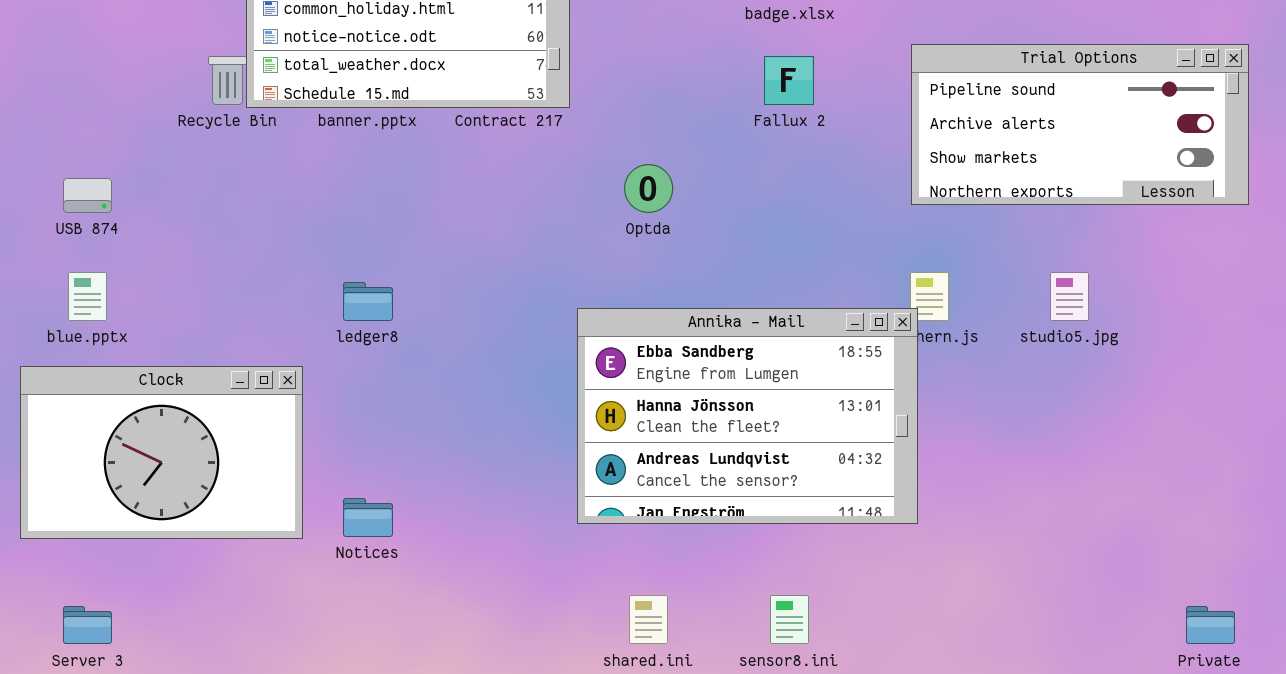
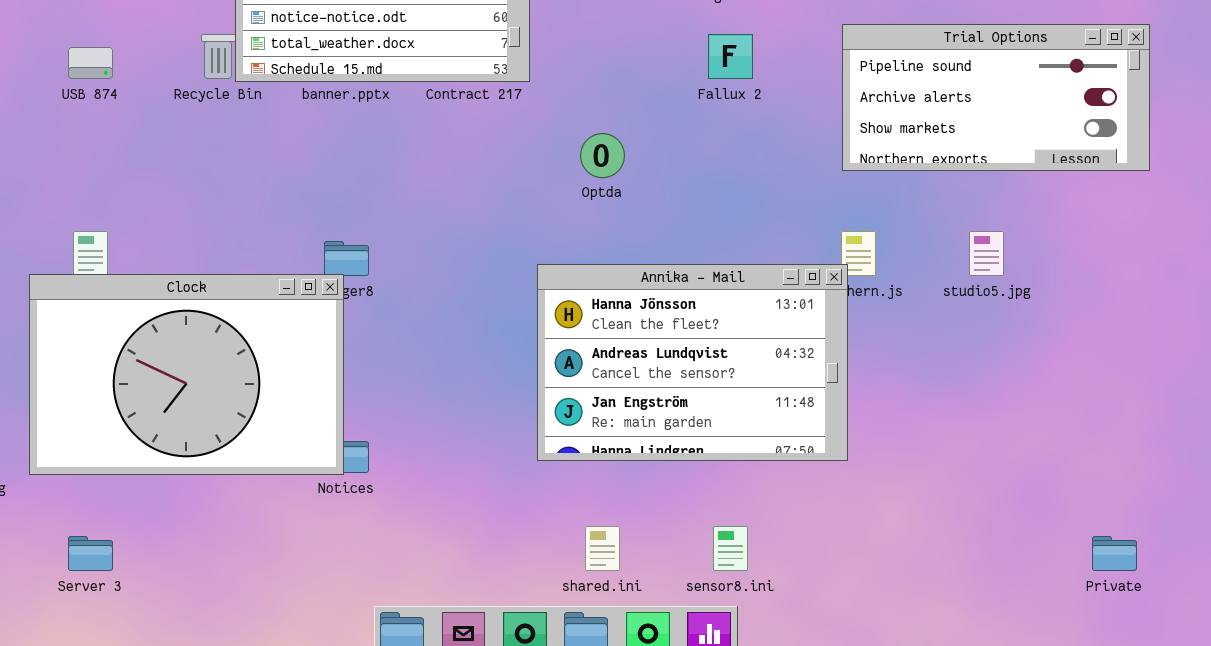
USB 874: [63,178,112,213] -> [68,47,113,79], moved
Annika - Mail: [577,308,918,524] -> [537,264,848,461], scrolled down 1 row
Clock: [20,366,303,539] -> [29,274,344,475], resized

